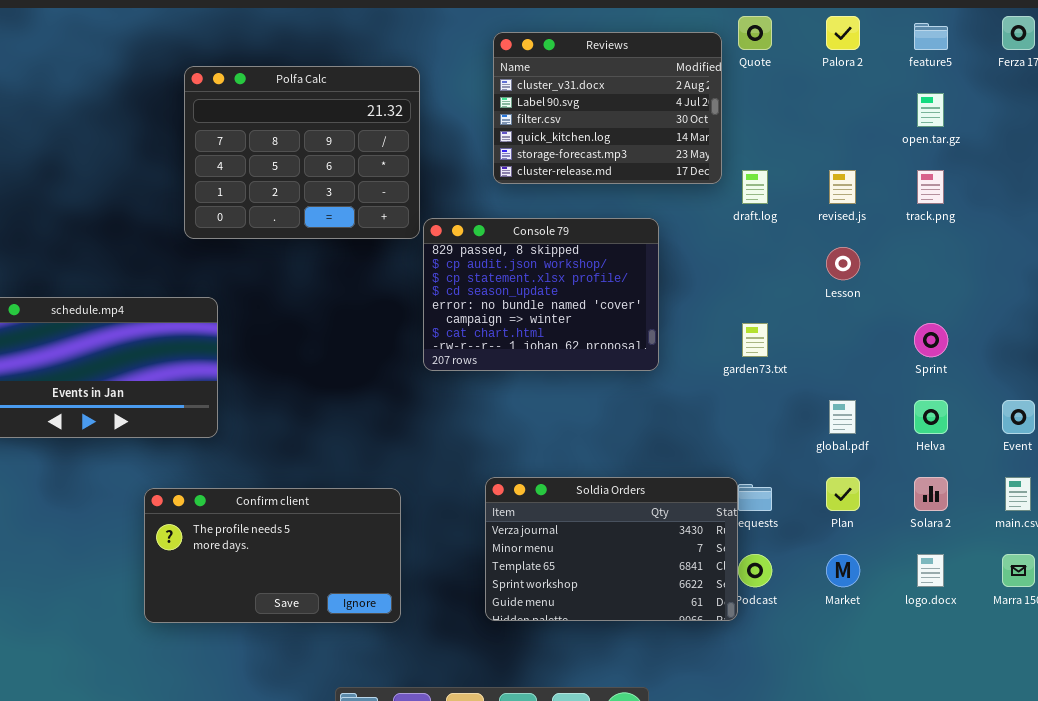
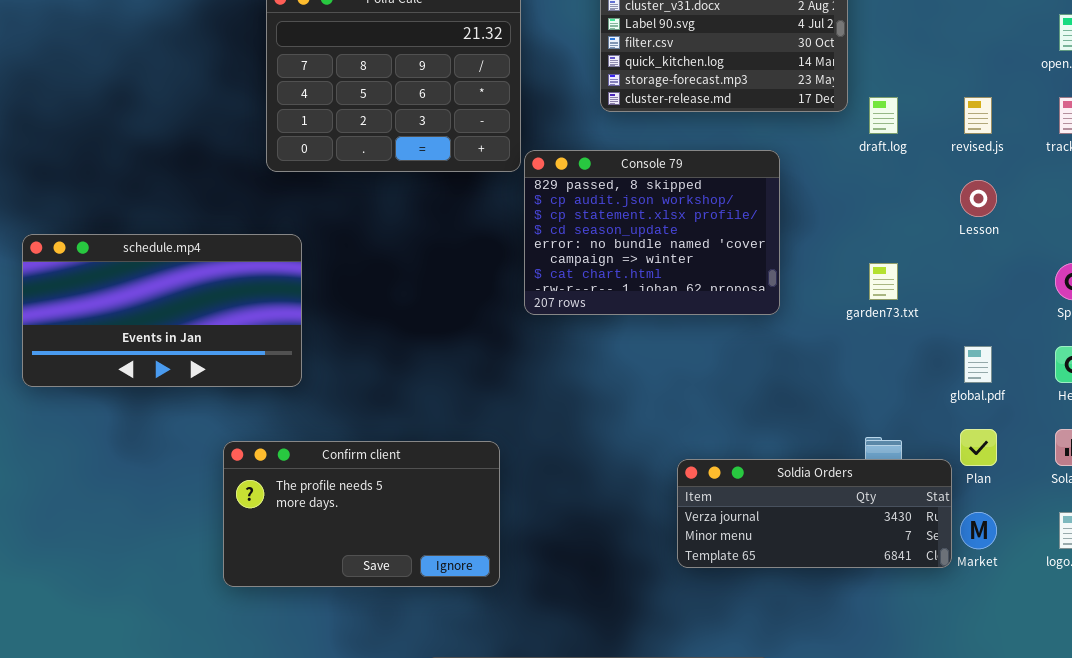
Soldia Orders: [485,477,738,621] -> [677,459,952,568], moved, resized

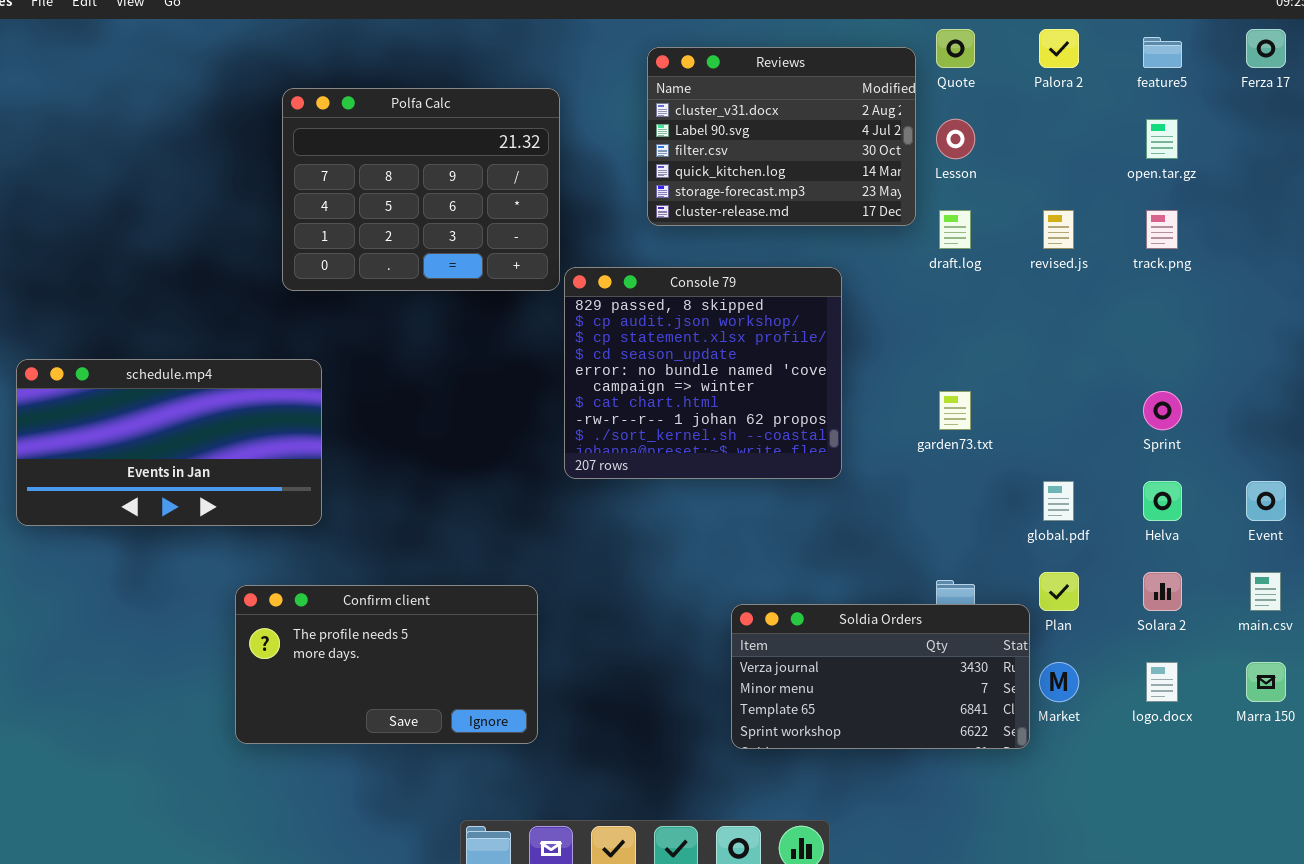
Console 79: [524,150,780,315] -> [564,267,842,479], resized
Lesson: [960,180,997,217] -> [936,119,975,159], moved
Soldia Orders: [677,459,952,568] -> [731,604,1030,749], resized

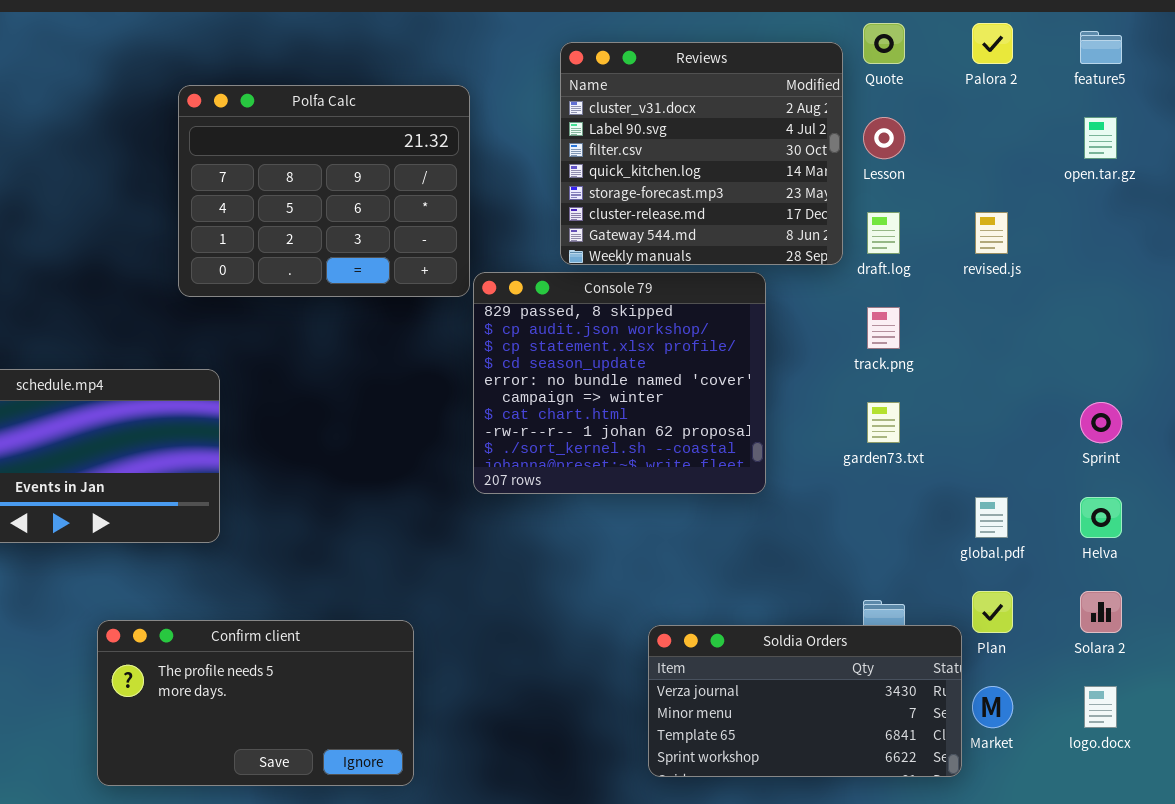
Reviews: [647,47,916,226] -> [560,42,843,265], resized
track.png: [1146,210,1178,249] -> [867,307,900,349], moved
Confirm client: [235,585,538,744] -> [97,620,414,786], moved

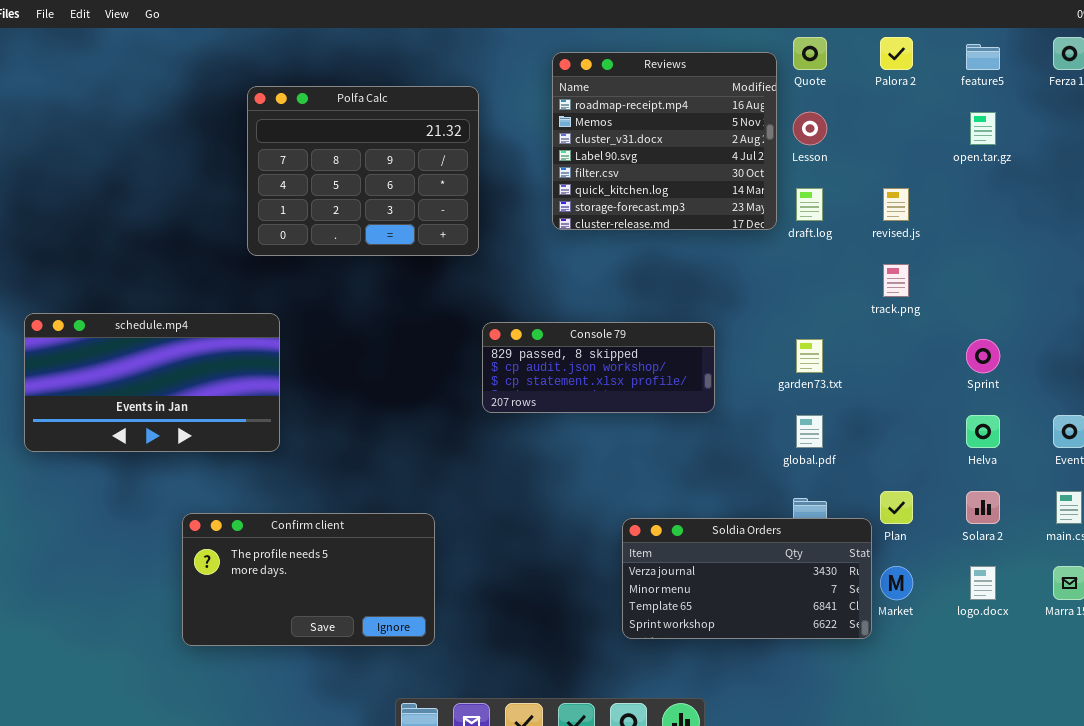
Reviews: [560,42,843,265] -> [552,52,777,230], scrolled up 2 rows
Console 79: [473,272,766,494] -> [482,322,715,413], resized
track.png: [867,307,900,349] -> [883,264,909,297], moved
global.pdf: [975,497,1008,538] -> [796,415,823,448], moved

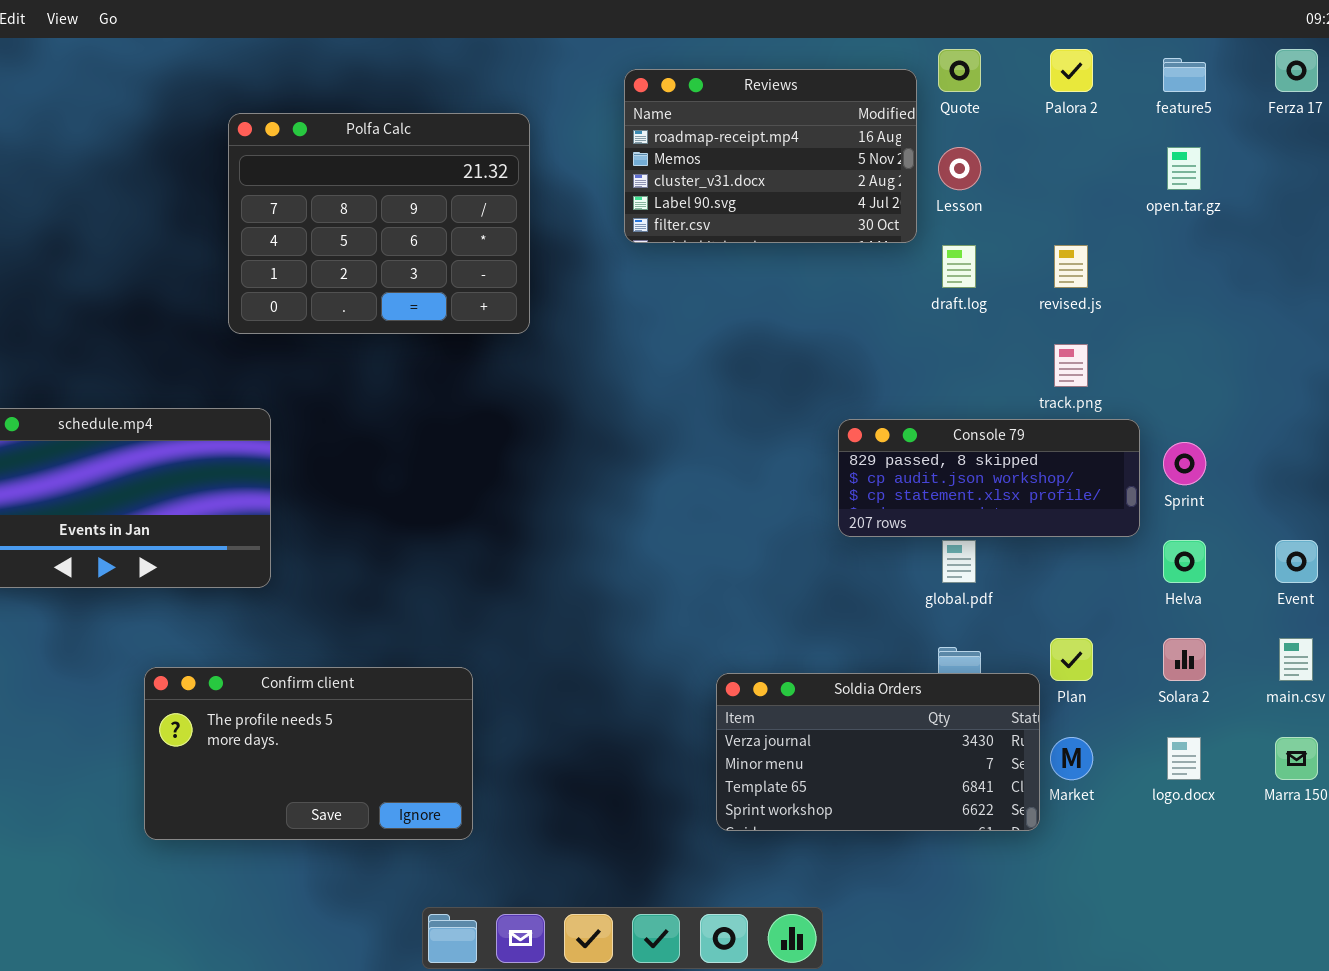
Reviews: [552,52,777,230] -> [624,69,917,243], resized
Console 79: [482,322,715,413] -> [838,419,1140,537], moved

